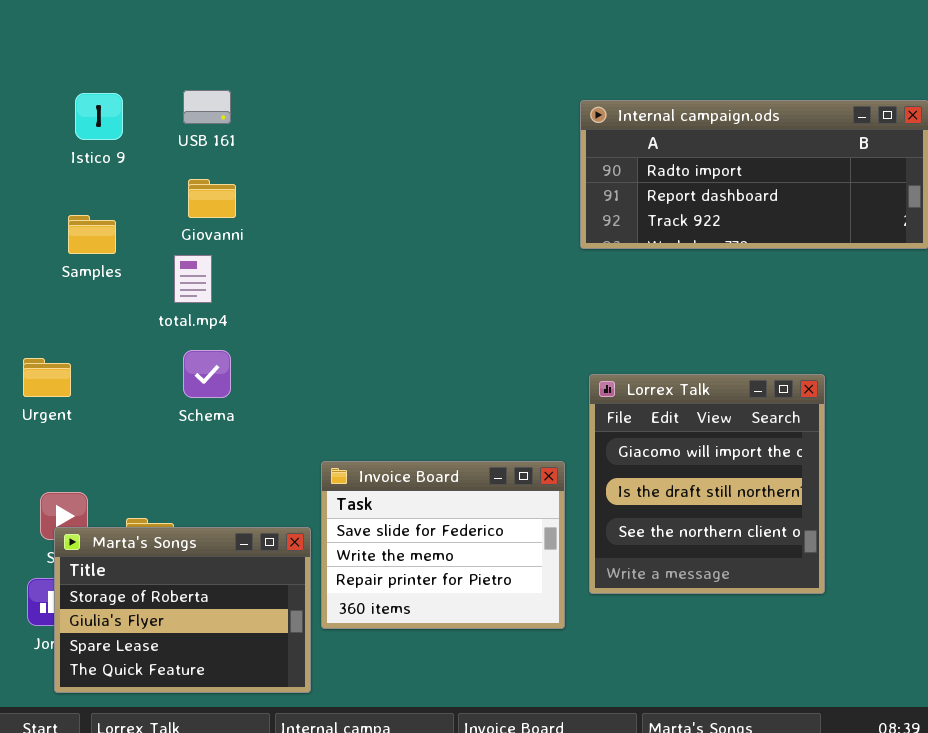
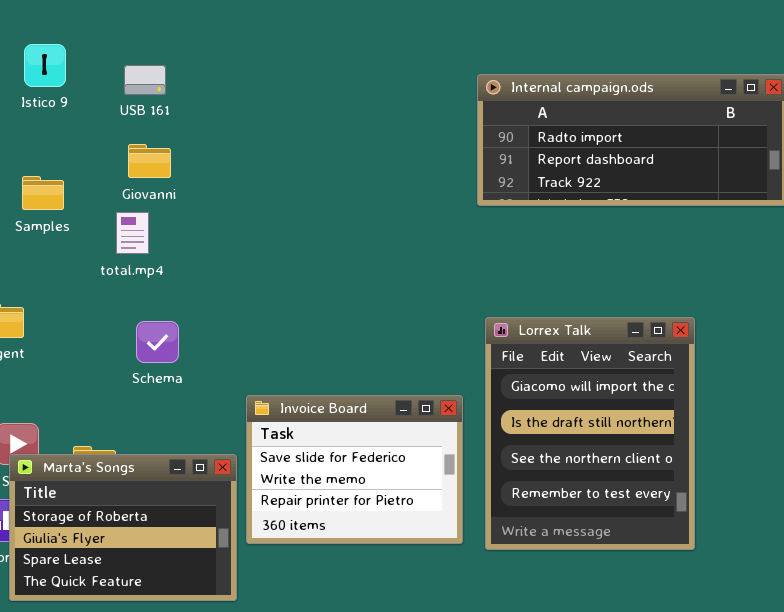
Istico 9: [75,93,123,140] -> [24,44,66,87], moved
Schema: [183,350,231,398] -> [136,321,179,363], moved
Lorrex Talk: [589,374,825,594] -> [485,317,695,550], resized

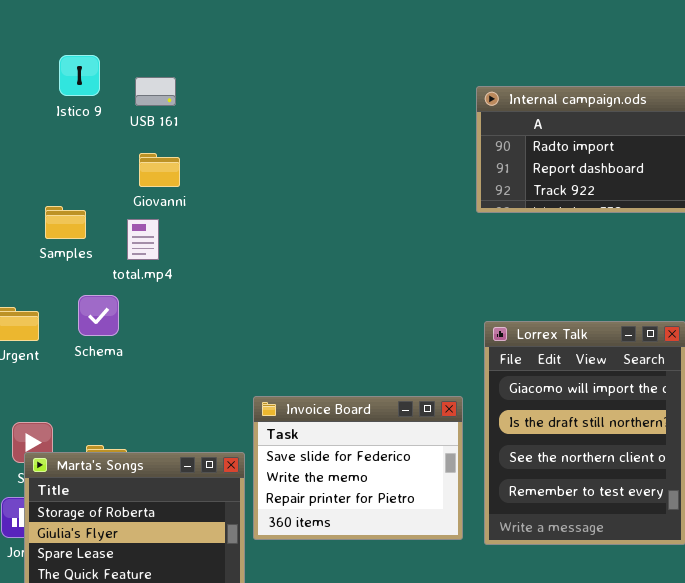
Istico 9: [24,44,66,87] -> [59,55,100,96], moved
Samples: [22,176,64,210] -> [45,206,86,239], moved
Schema: [136,321,179,363] -> [78,295,119,336], moved

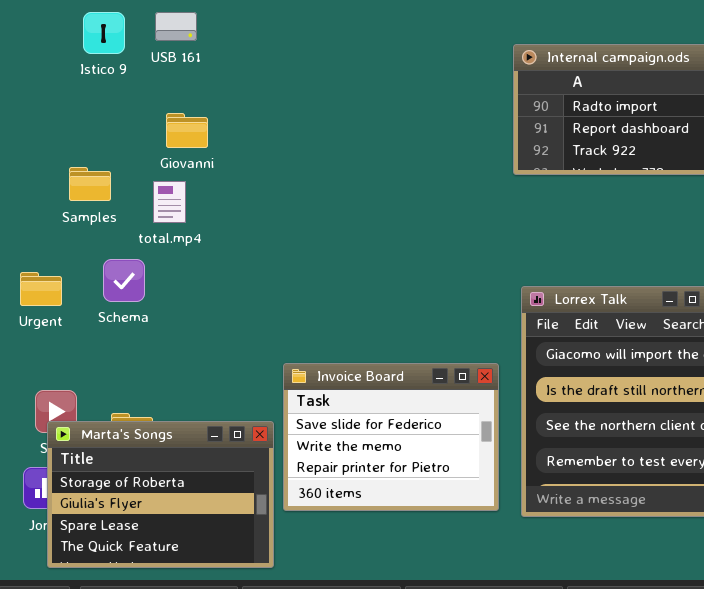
USB 161: [135,77,176,106] -> [155,12,197,41], moved

